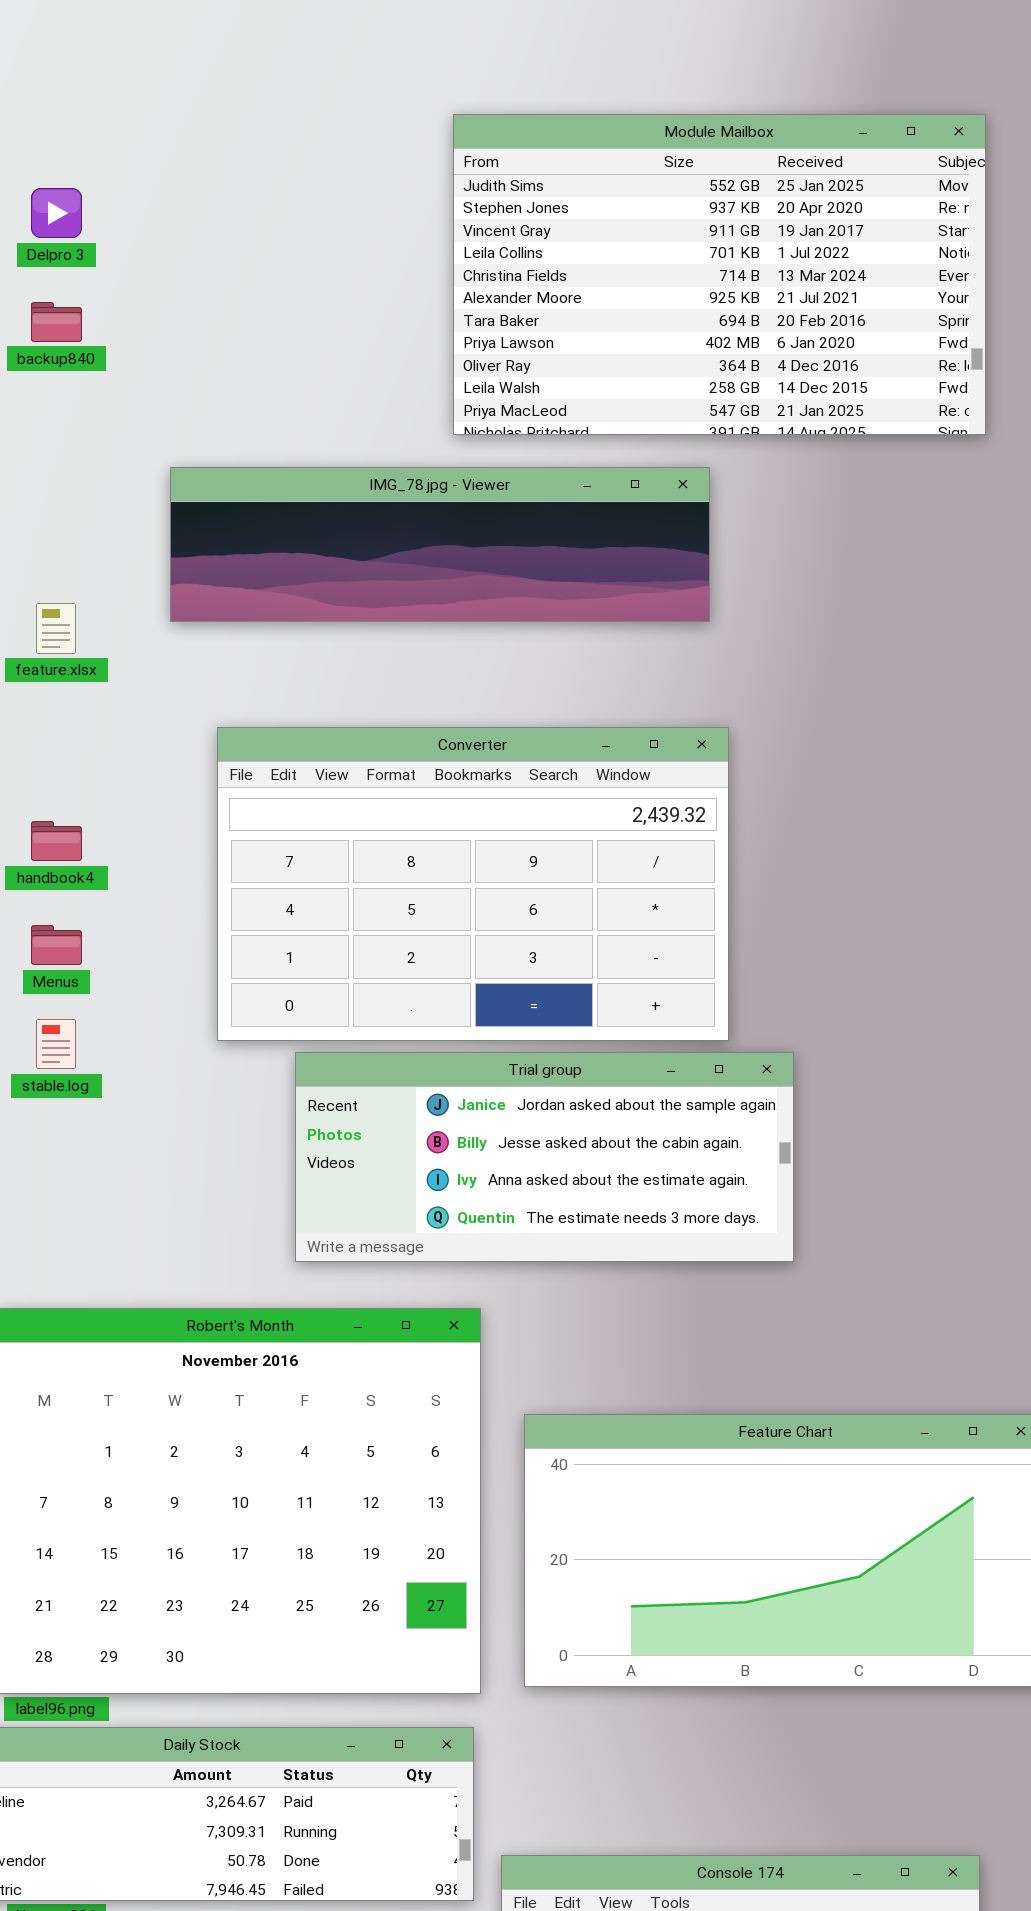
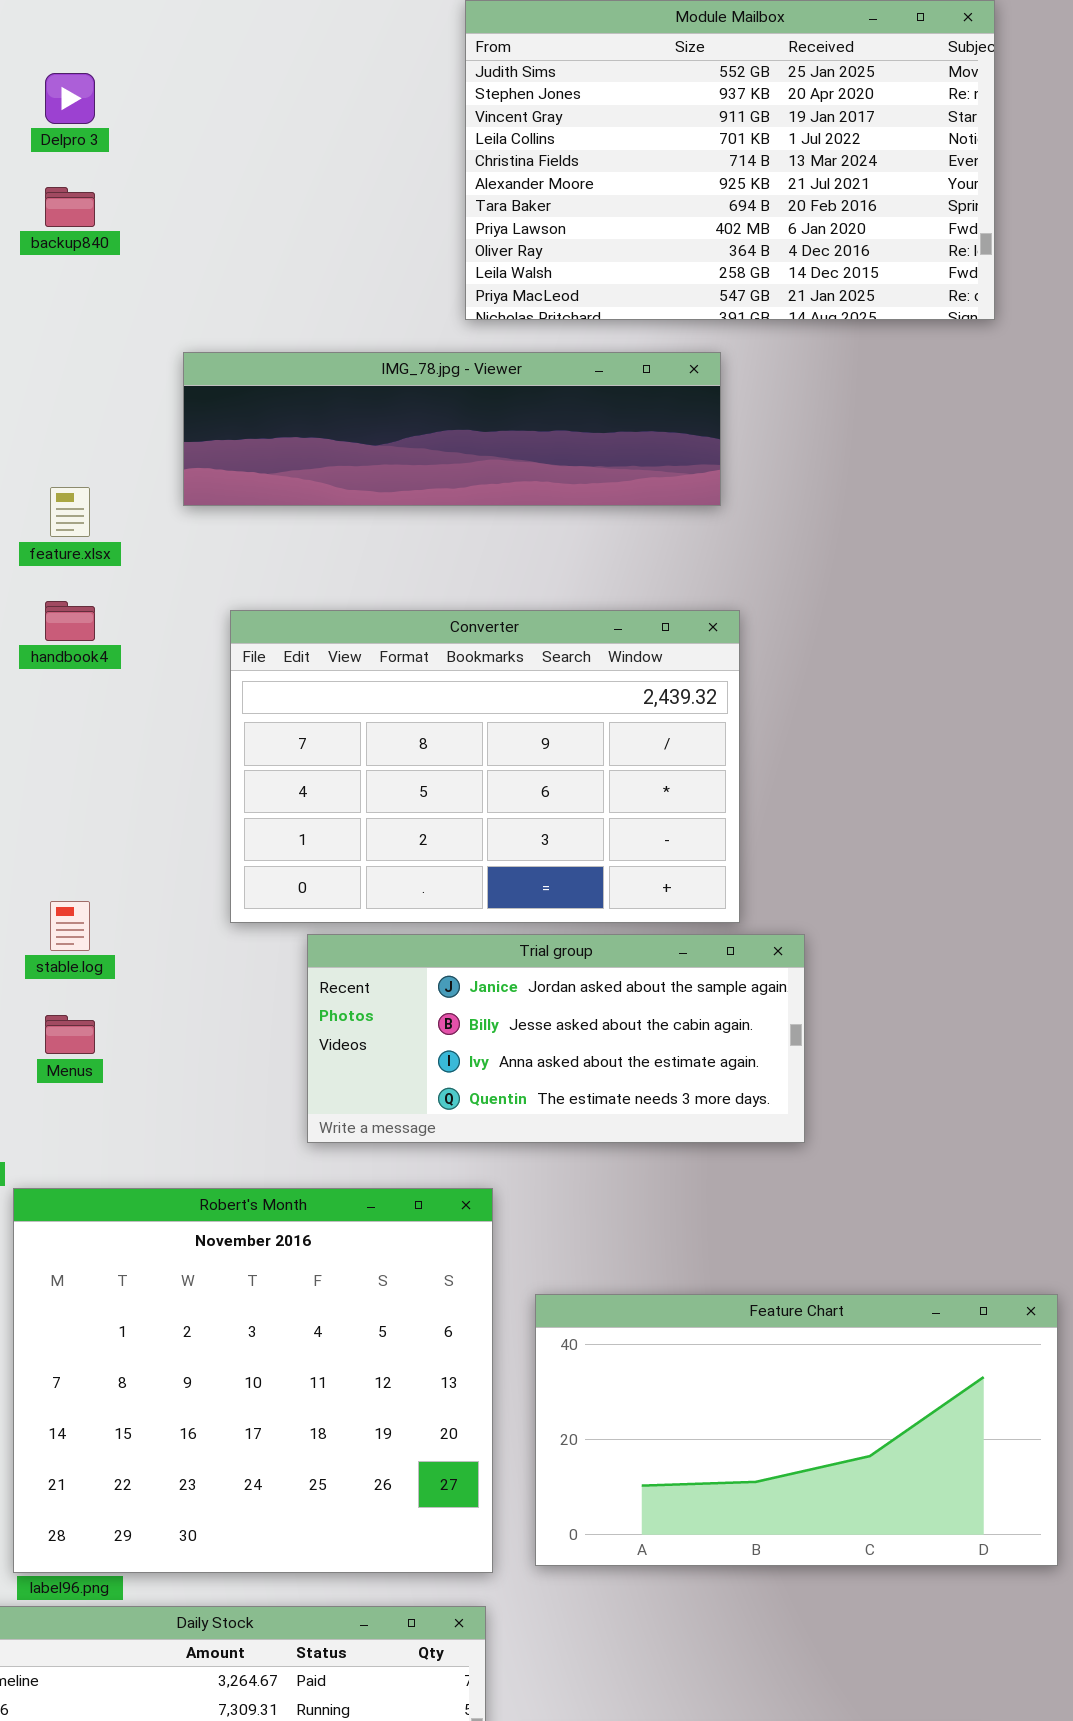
handbook4: [31,821,82,861] -> [45,601,95,641], moved
Menus: [31,925,82,965] -> [45,1015,95,1054], moved

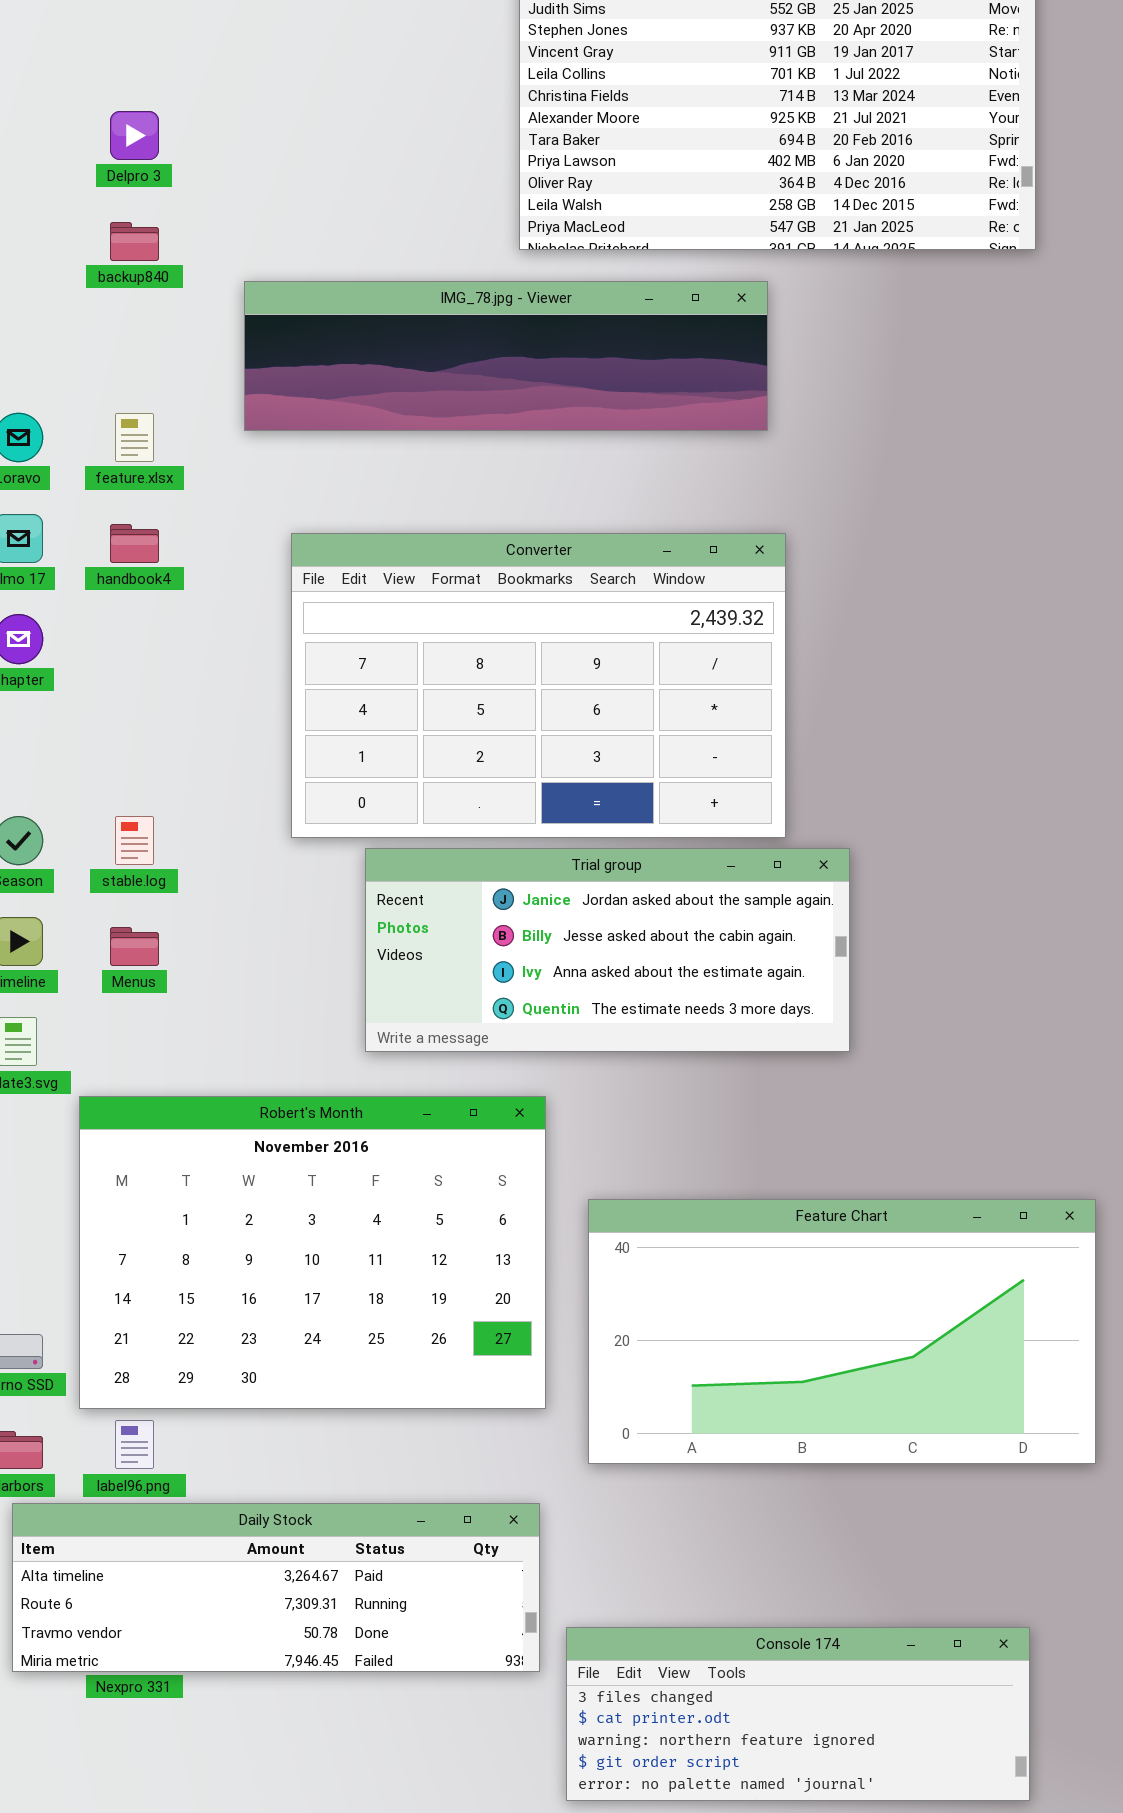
Delpro 3: [45,73,95,124] -> [110,111,159,160], moved
backup840: [45,187,95,227] -> [110,222,159,261], moved
Robert's Month: [13,1188,493,1573] -> [79,1096,546,1409], resized

